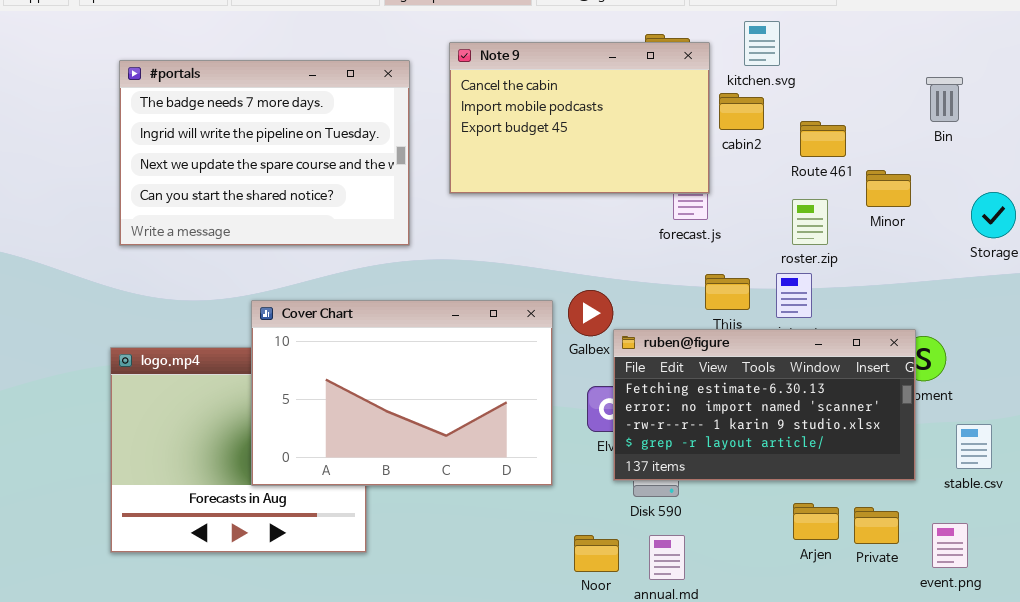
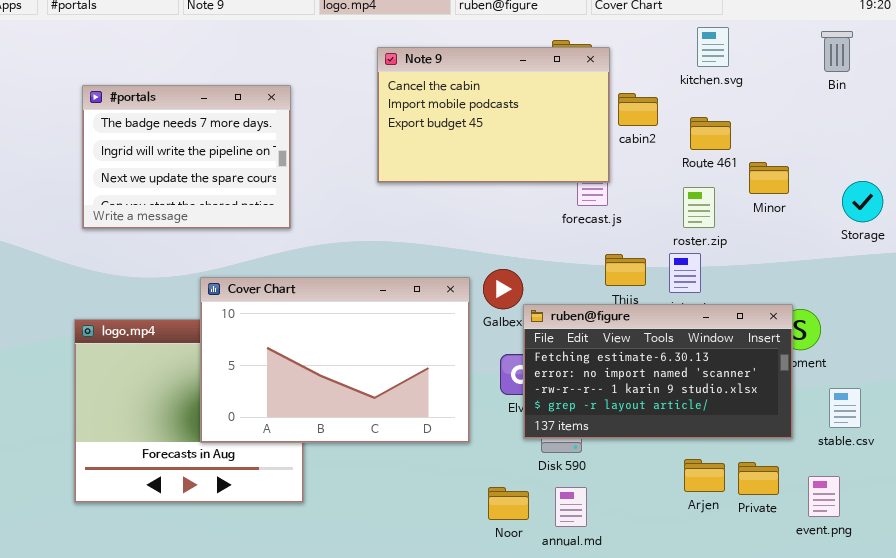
kitchen.svg: [744,21,780,66] -> [697,27,729,67], moved
#portals: [119,60,410,246] -> [82,85,291,229], resized
Bin: [926,77,963,122] -> [821,31,853,72], moved

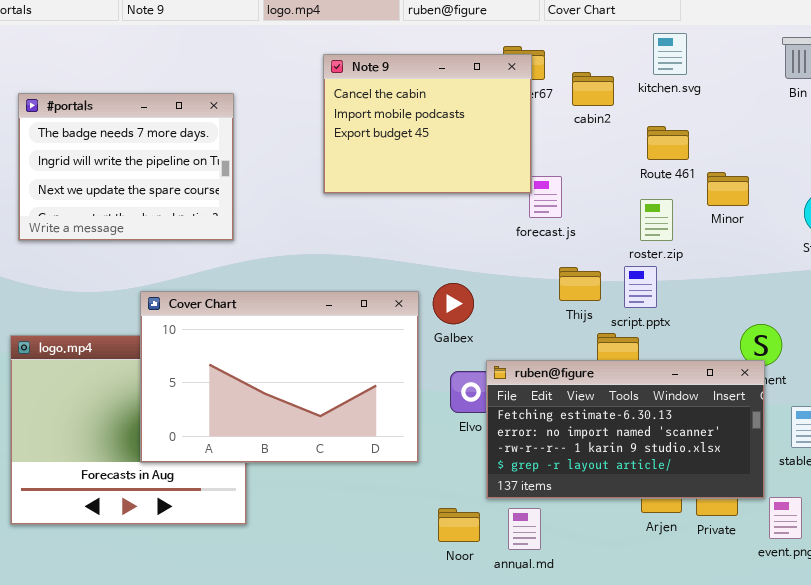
Note 9: [377,47,610,183] -> [323,54,532,194], resized
cabin2: [618,93,658,126] -> [572,72,614,106], moved
ruben@figure: [523,304,793,439] -> [486,360,765,499], moved

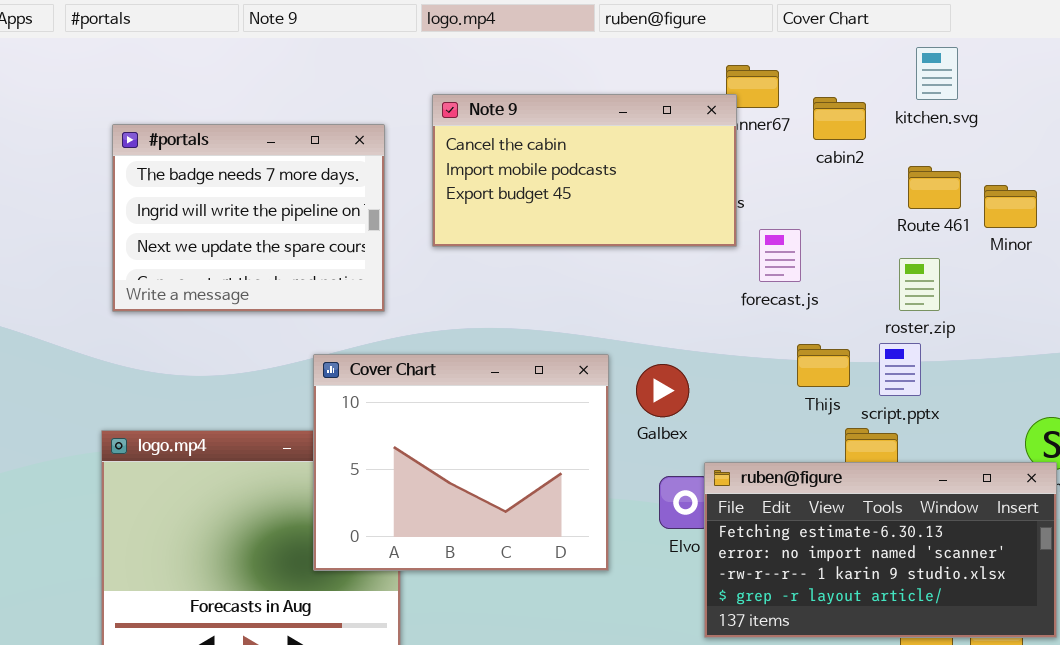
Note 9: [323,54,532,194] -> [432,94,737,247], moved, resized
Minor: [707,172,749,206] -> [984,185,1037,228], moved
Cover Chart: [140,291,419,463] -> [313,354,609,571], moved, resized

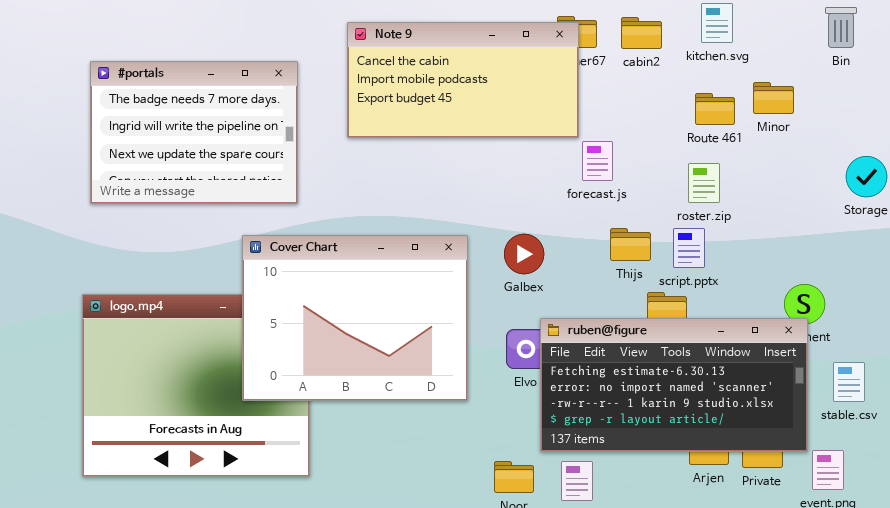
Note 9: [432,94,737,247] -> [347,22,579,138], moved
cabin2: [813,97,866,140] -> [621,17,662,49], moved
Minor: [984,185,1037,228] -> [753,82,794,114], moved
Galbex: [636,364,689,417] -> [504,234,544,274], moved

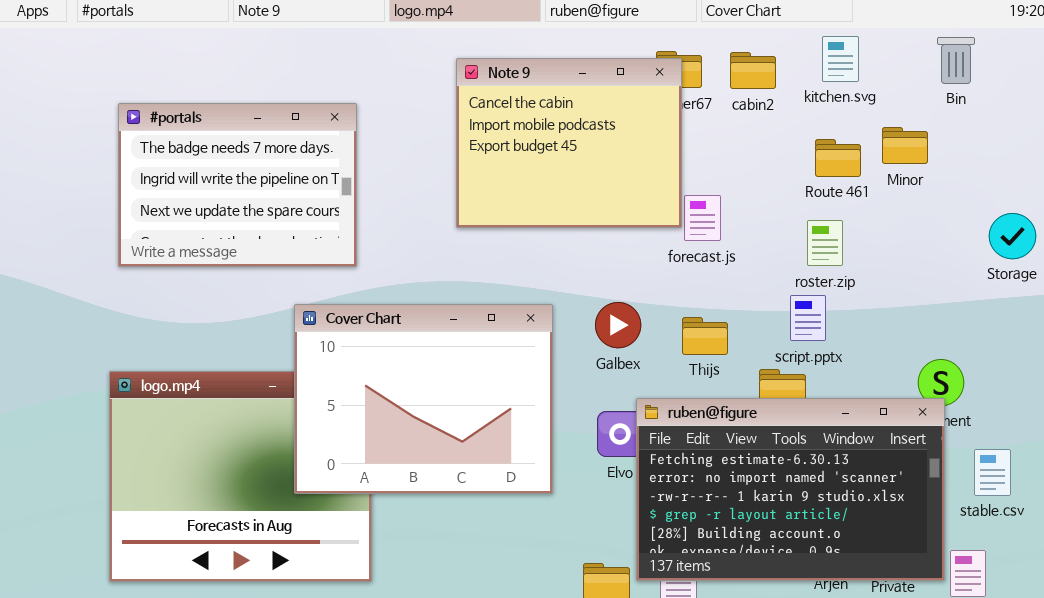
Bin: [825,7,857,48] -> [937,37,975,84], moved
Note 9: [347,22,579,138] -> [456,58,682,228], resized
Thijs: [610,228,651,261] -> [682,317,728,355], moved
ruben@figure: [540,318,808,452] -> [636,398,945,581], resized

